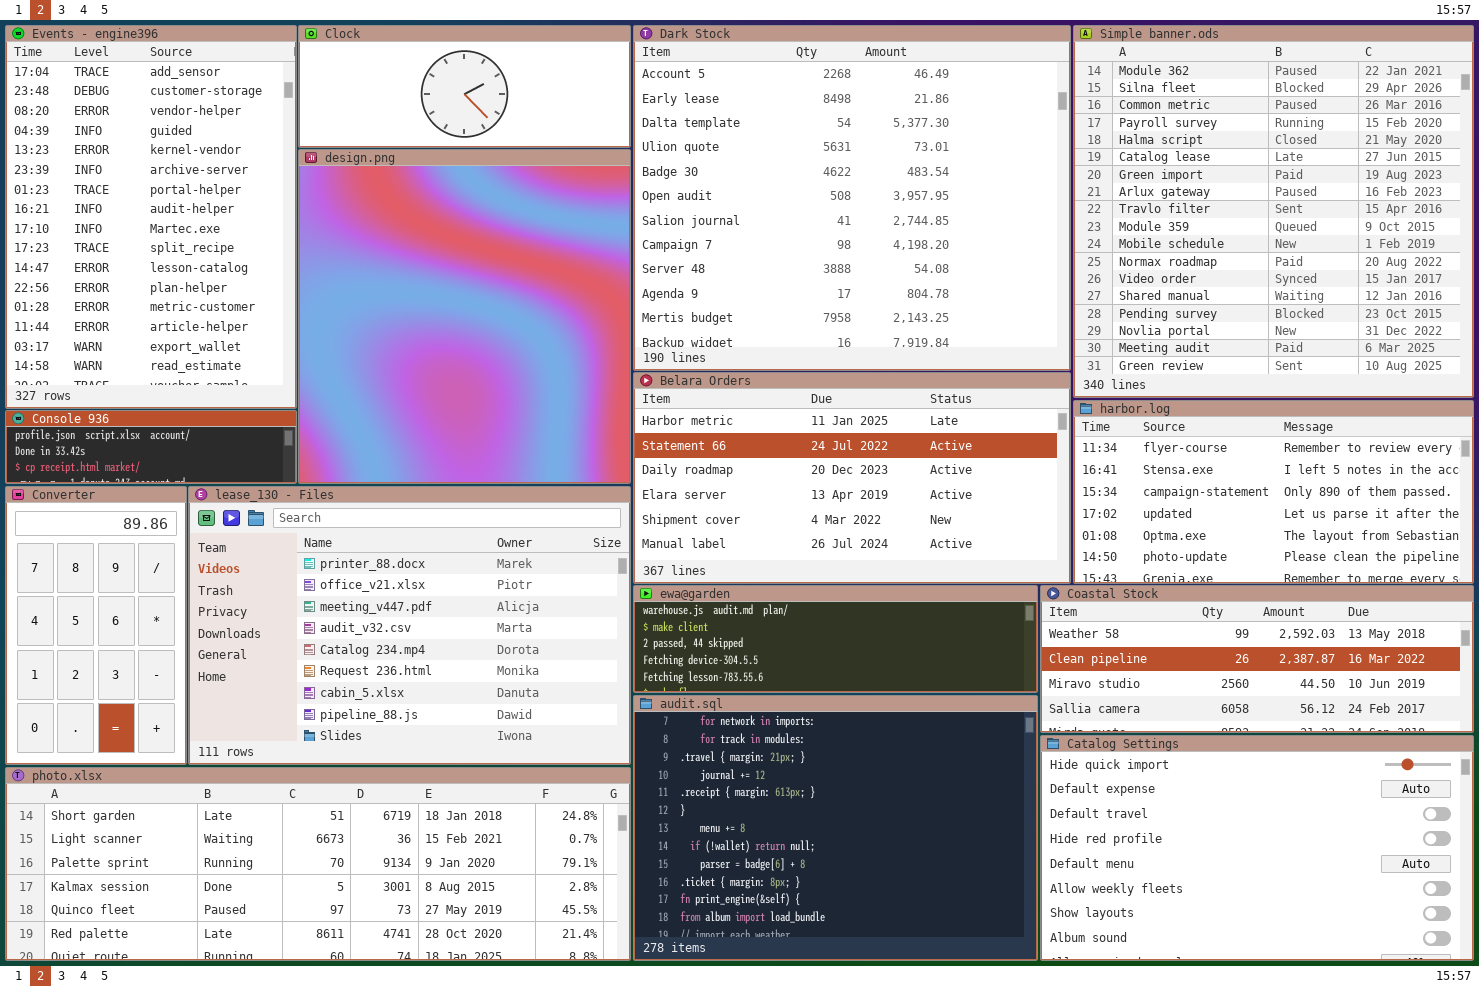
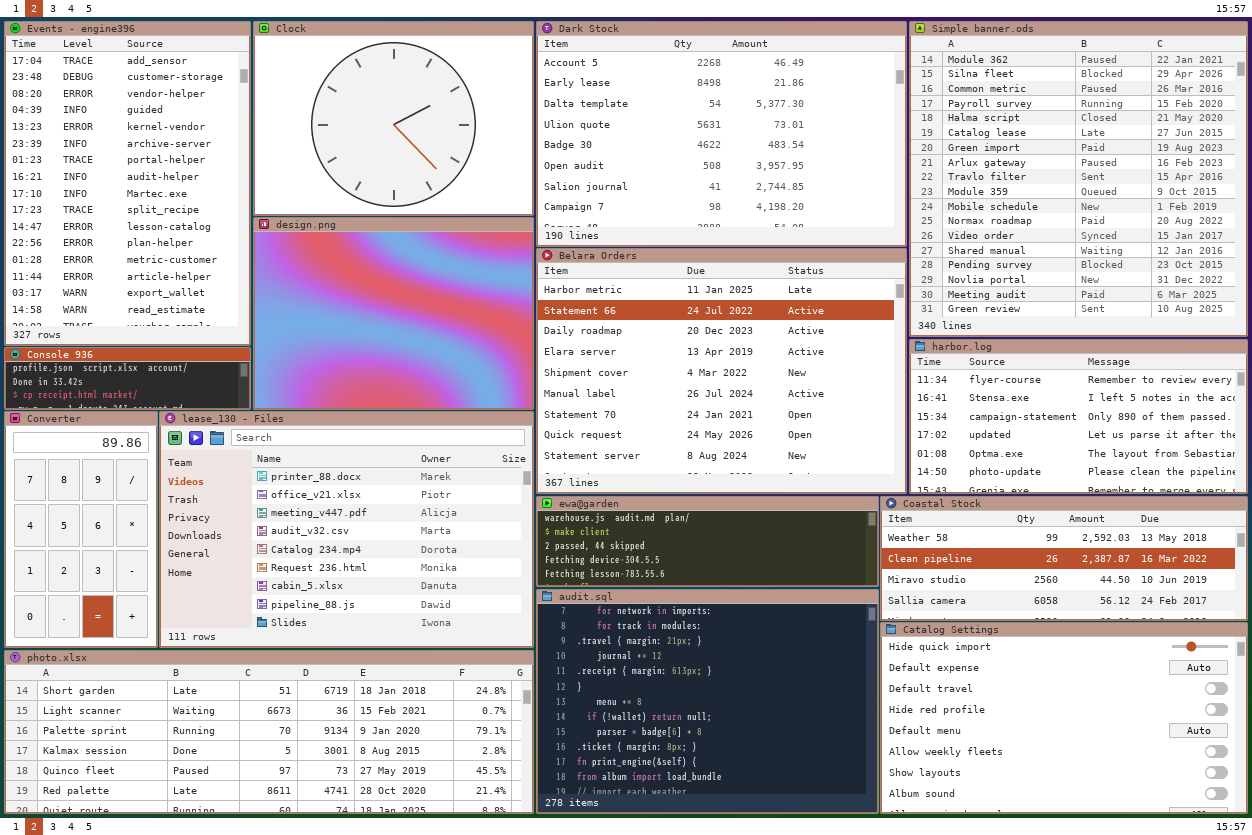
Clock: [298,25,631,148] -> [253,21,534,216], resized
Dark Stock: [633,25,1071,371] -> [536,21,907,247], resized
design.png: [298,149,631,484] -> [253,217,534,410], resized
Belara Orders: [633,372,1071,584] -> [536,248,907,494], resized

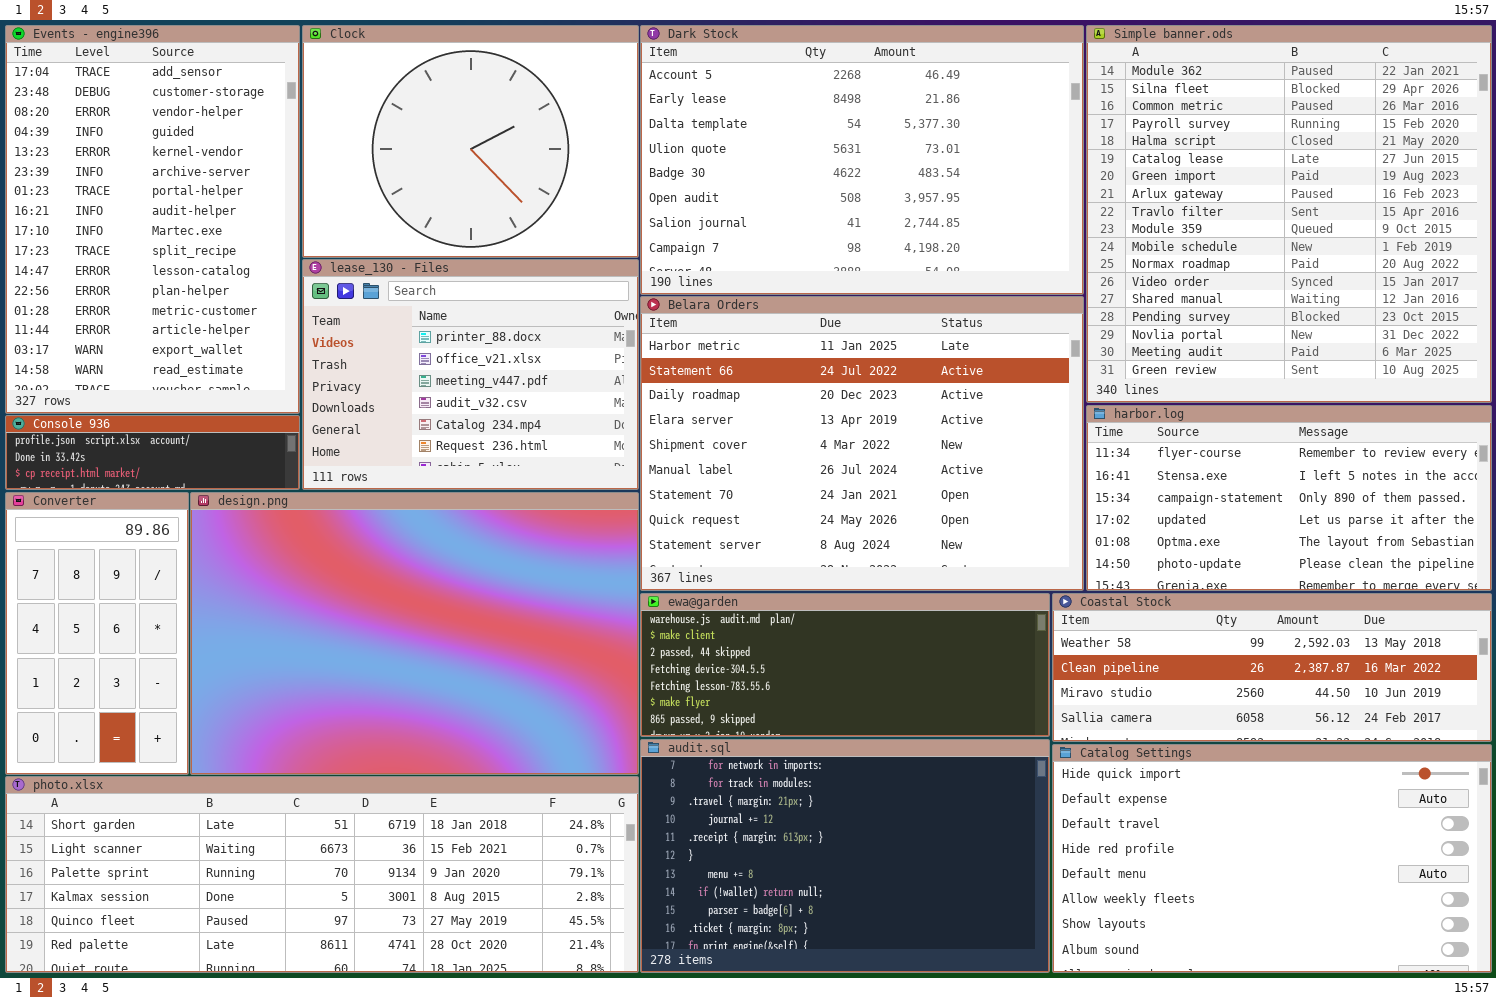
design.png: [253,217,534,410] -> [190,492,639,775], moved, resized
lease_130 - Files: [159,411,534,648] -> [302,259,639,490], moved, resized
ewa@garden: [536,496,879,587] -> [640,593,1050,737], resized
audit.sql: [536,589,879,814] -> [640,739,1050,973], resized

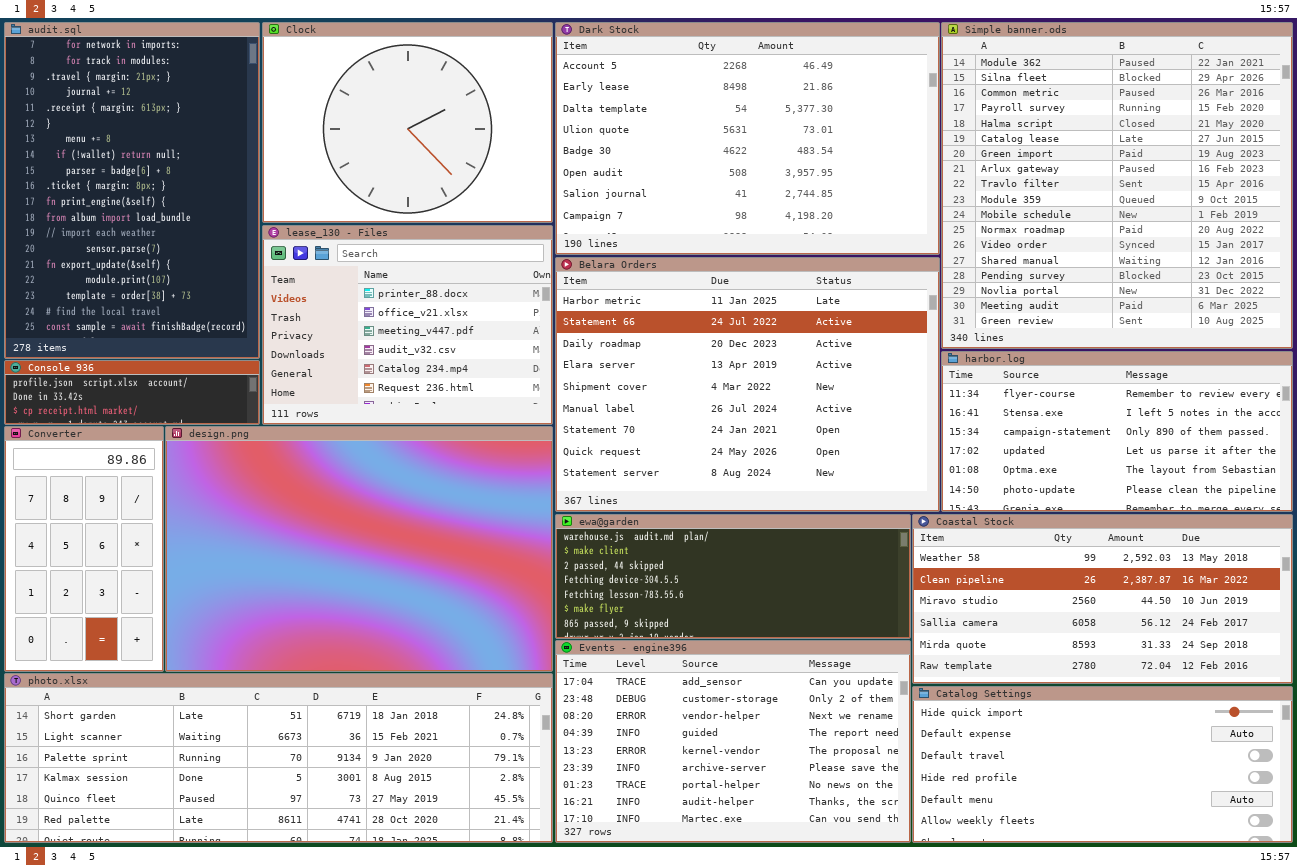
Events - engine396: [5,25,300,414] -> [555,640,911,843], moved, resized
Coastal Stock: [1052,593,1492,742] -> [912,514,1293,684], resized
audit.sql: [640,739,1050,973] -> [4,22,260,359], moved, resized
Catalog Settings: [1052,744,1492,973] -> [912,686,1293,843], resized

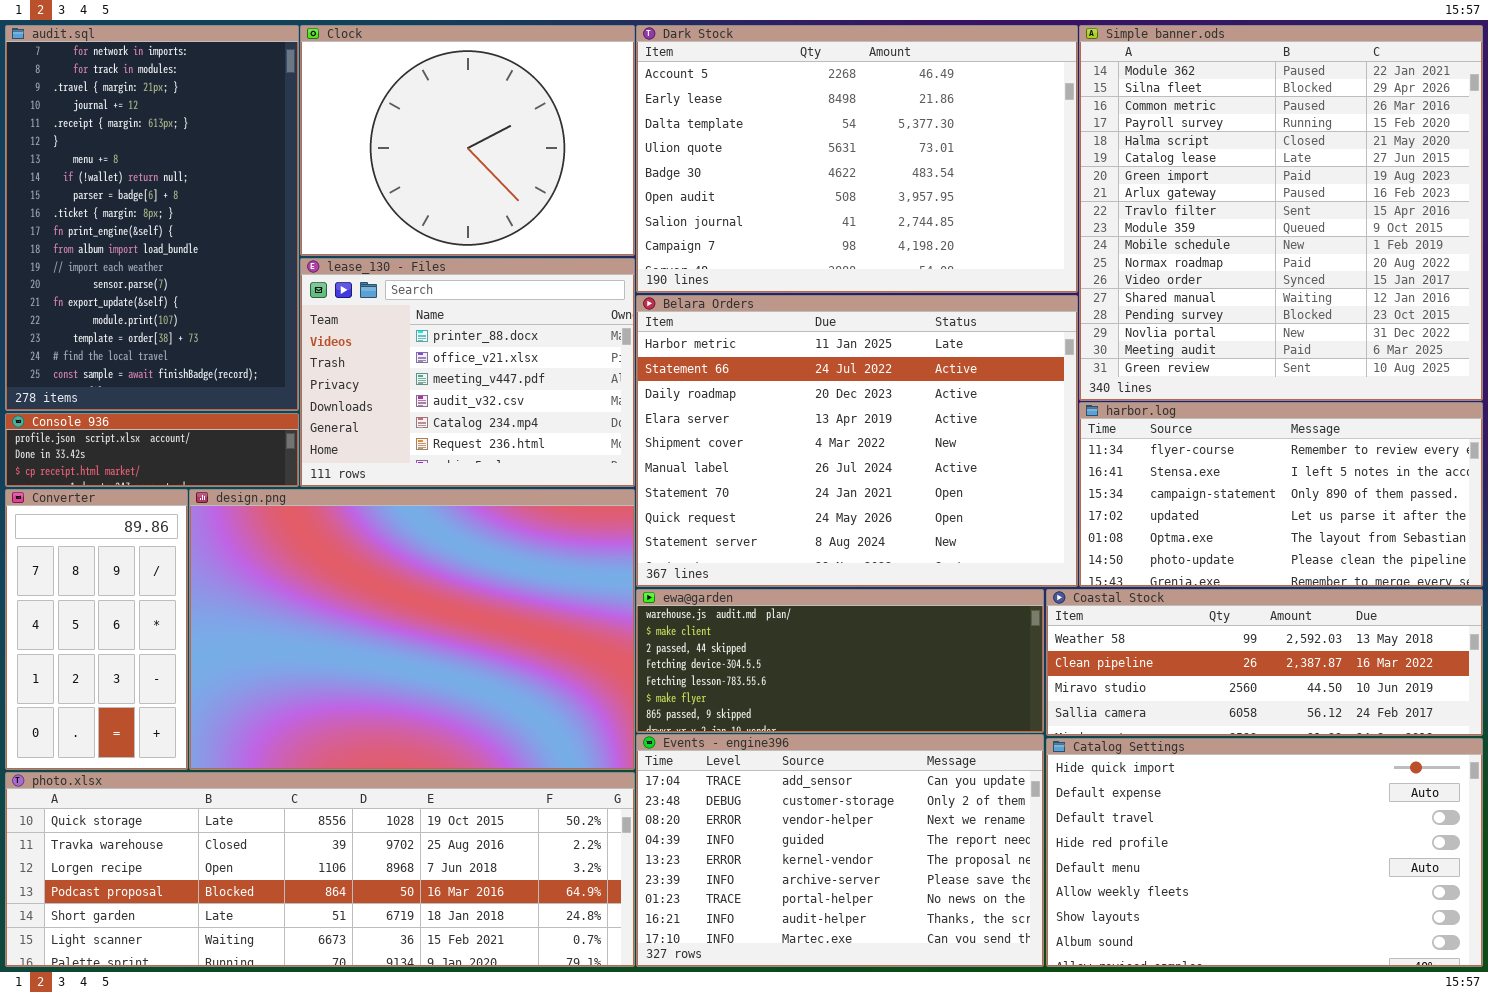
Coastal Stock: [912,514,1293,684] -> [1046,589,1483,736], resized
photo.xlsx: [4,673,553,843] -> [5,772,635,967], scrolled up 4 rows
Catalog Settings: [912,686,1293,843] -> [1046,738,1483,967], resized

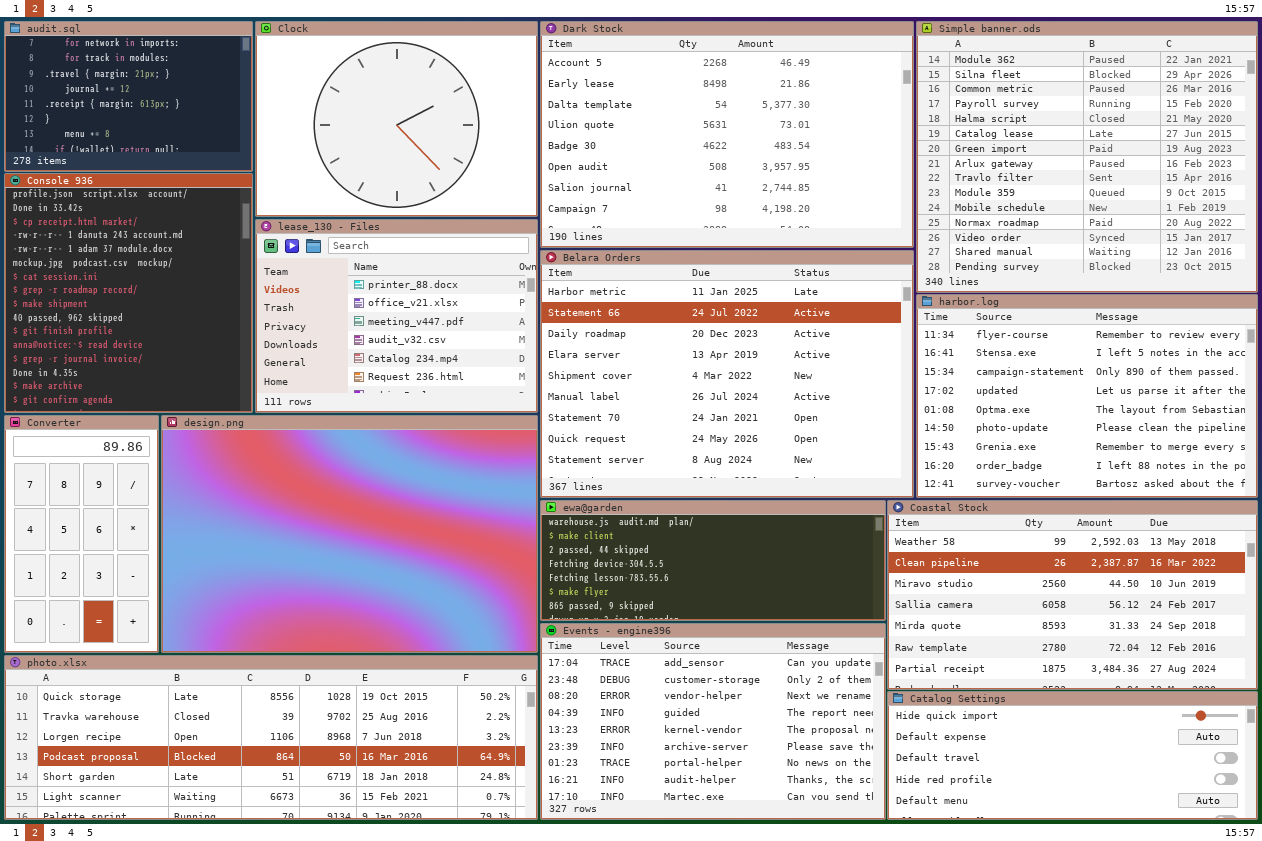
audit.sql: [5,25,299,411] -> [4,21,253,172], resized
Simple banner.ods: [1079,25,1483,401] -> [916,21,1258,293], resized
harbor.log: [1079,402,1483,587] -> [916,294,1258,498], resized
Console 936: [5,413,299,487] -> [4,173,253,413], resized
Coastal Stock: [1046,589,1483,736] -> [887,500,1258,690], resized
Catalog Settings: [1046,738,1483,967] -> [887,691,1258,820], resized

